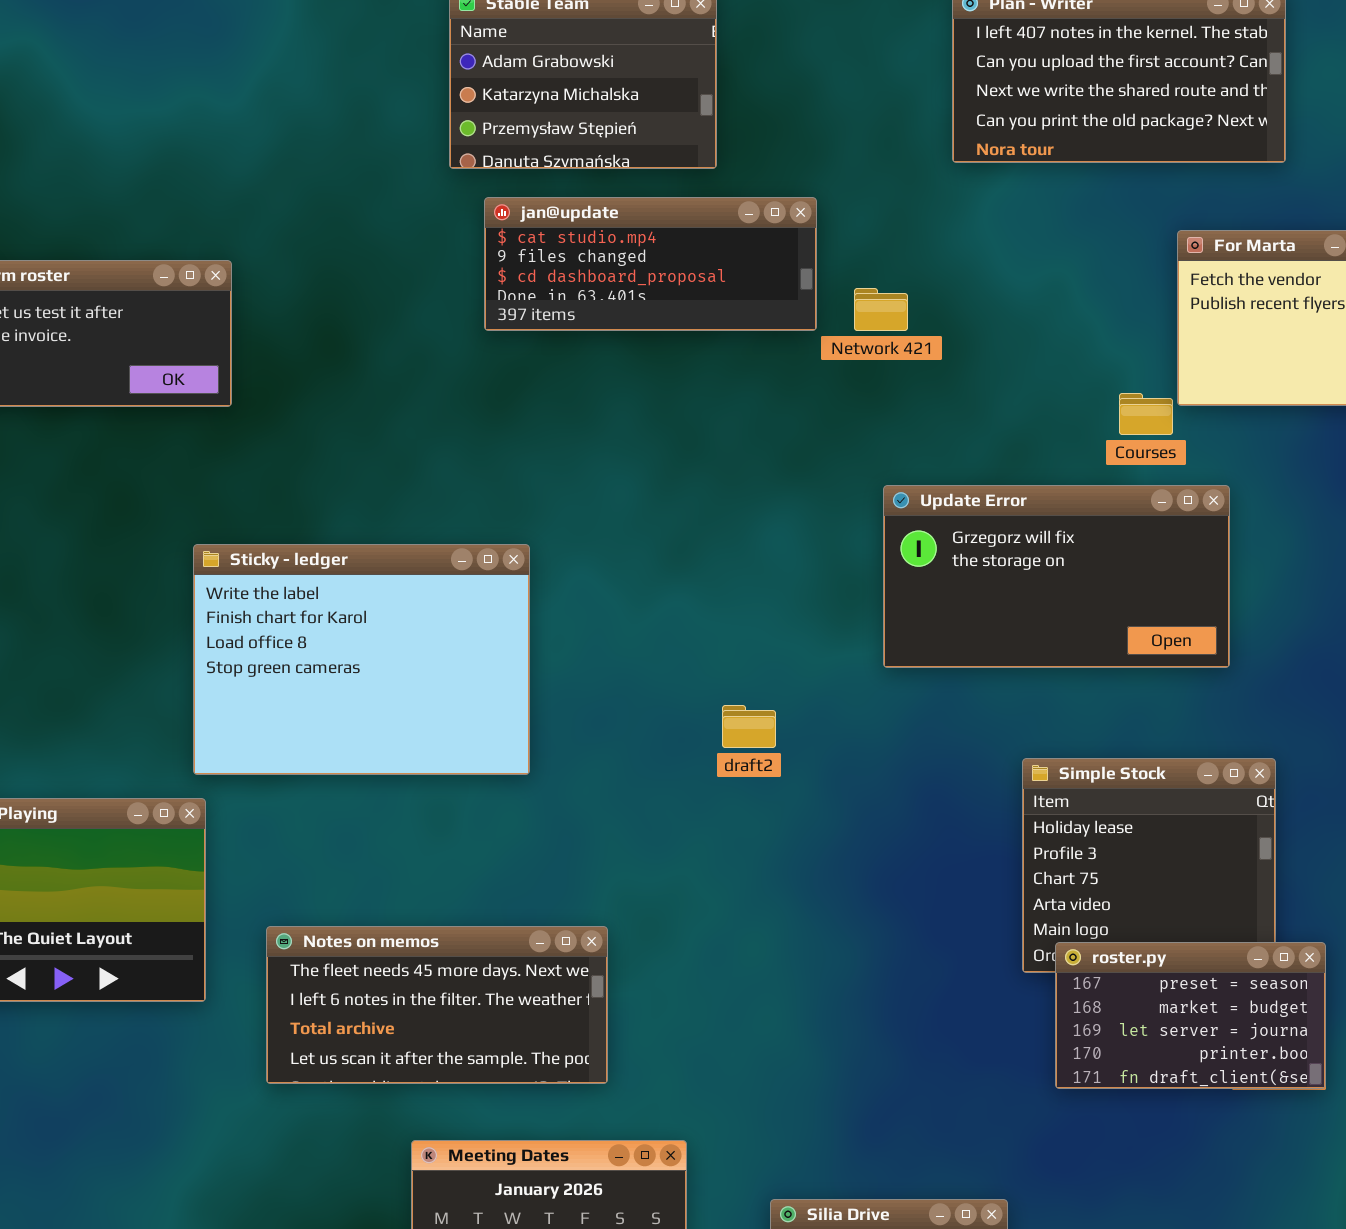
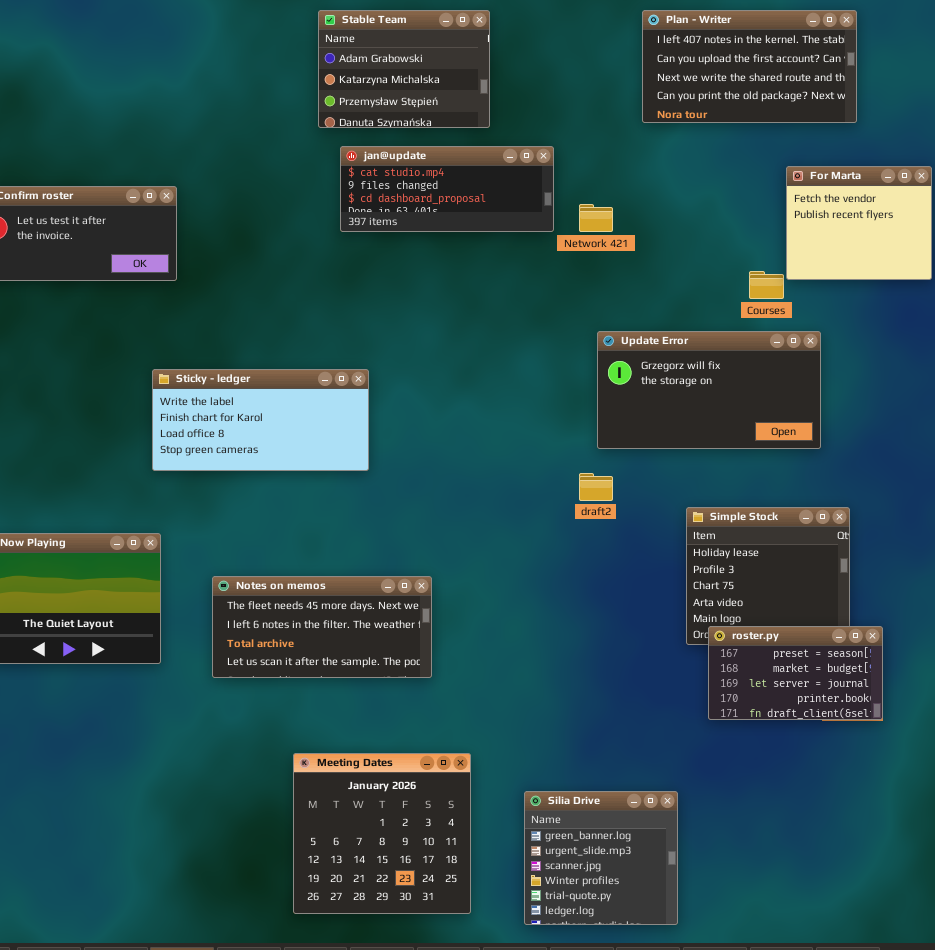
Sticky - ledger: [193,544,530,775] -> [152,369,369,471], resized
draft2: [722,705,776,748] -> [579,473,613,501], moved
Notes on memos: [266,926,608,1084] -> [212,576,432,678], moved

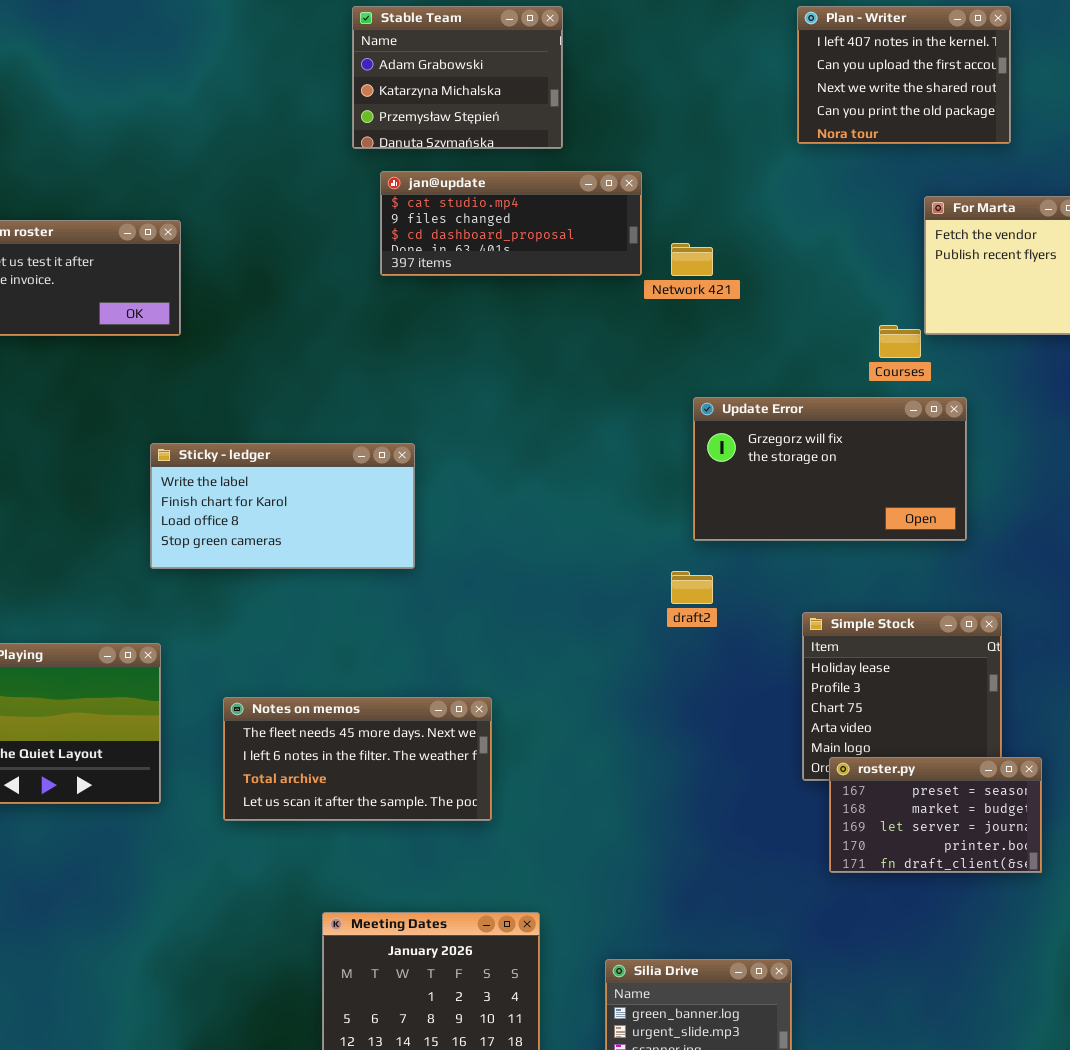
Plan - Writer: [642,10,857,123] -> [797,6,1011,144], resized

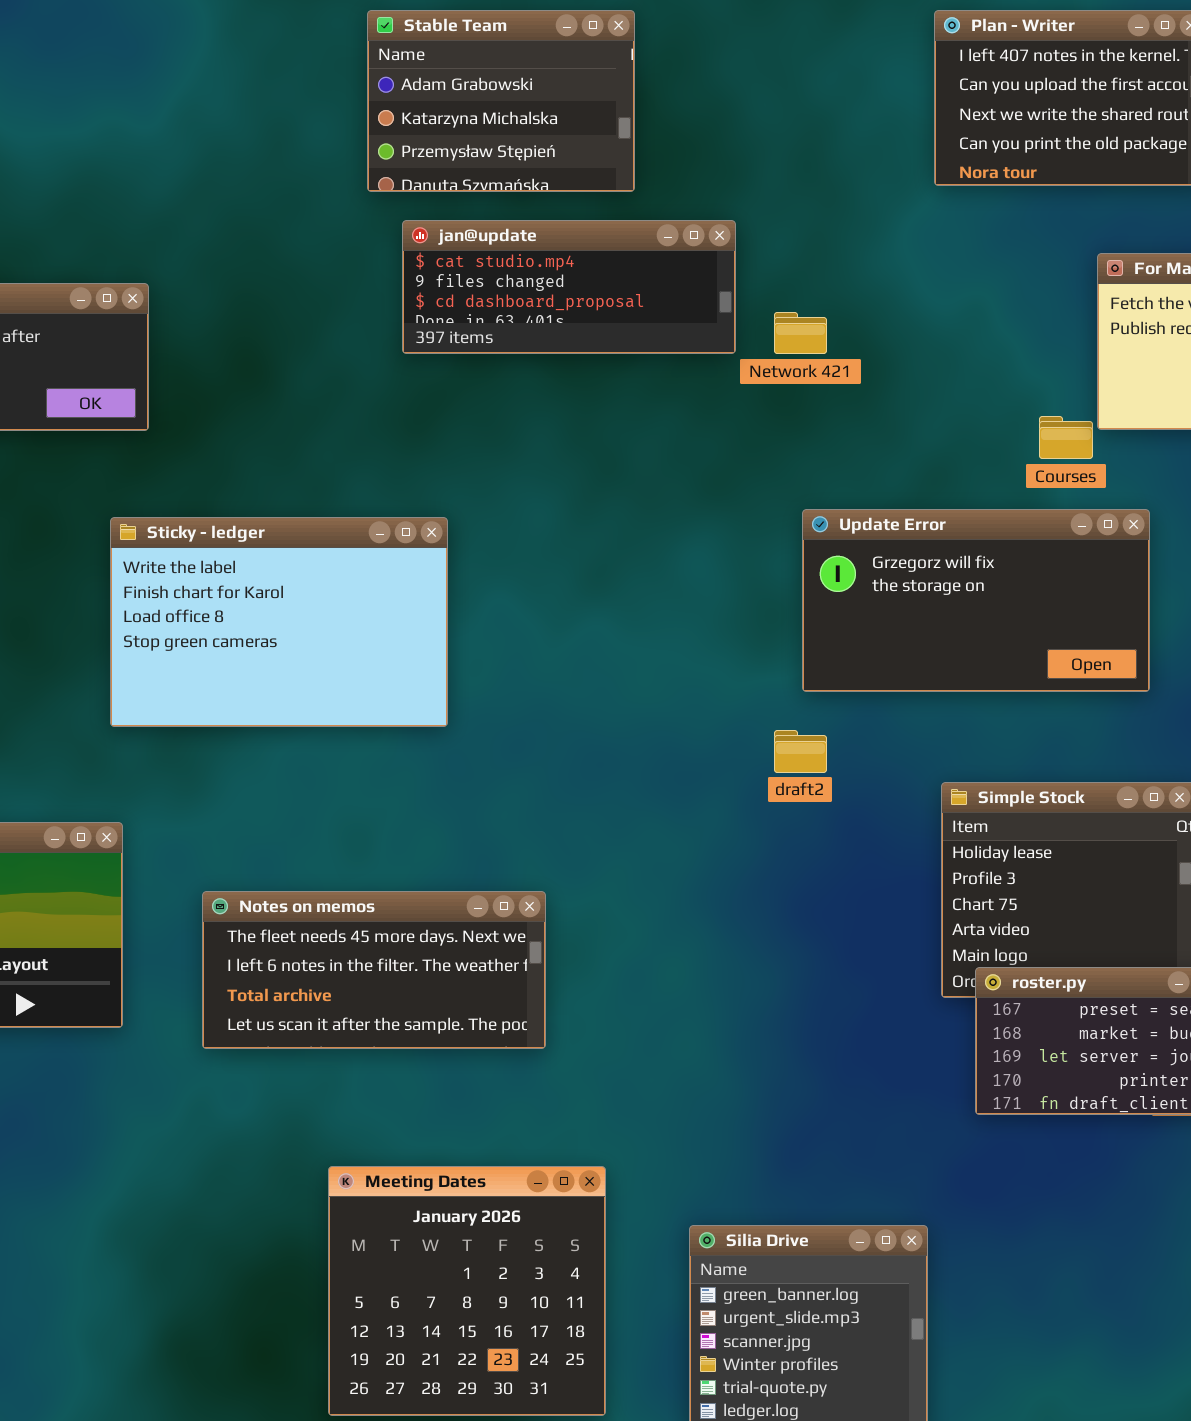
Sticky - ledger: [150,443,415,569] -> [110,517,448,727], resized

